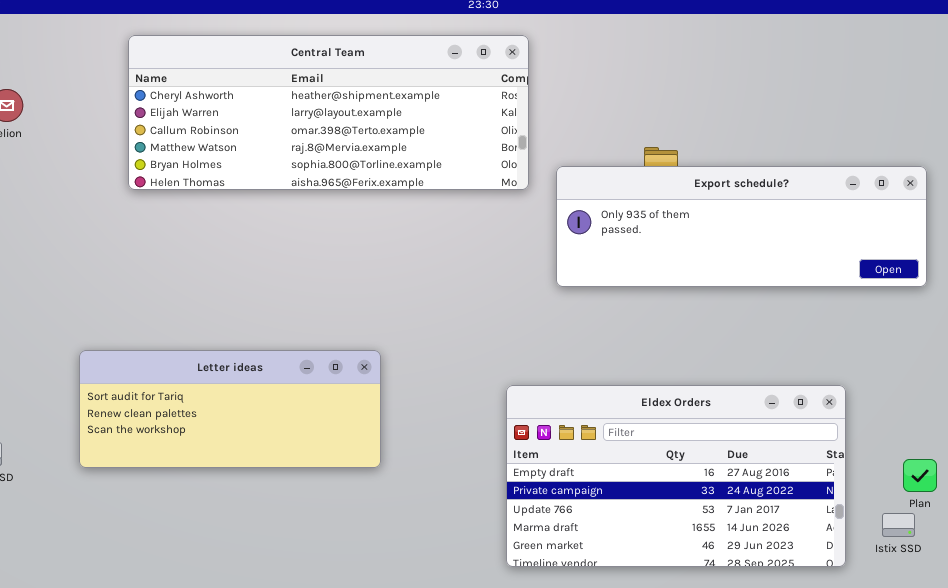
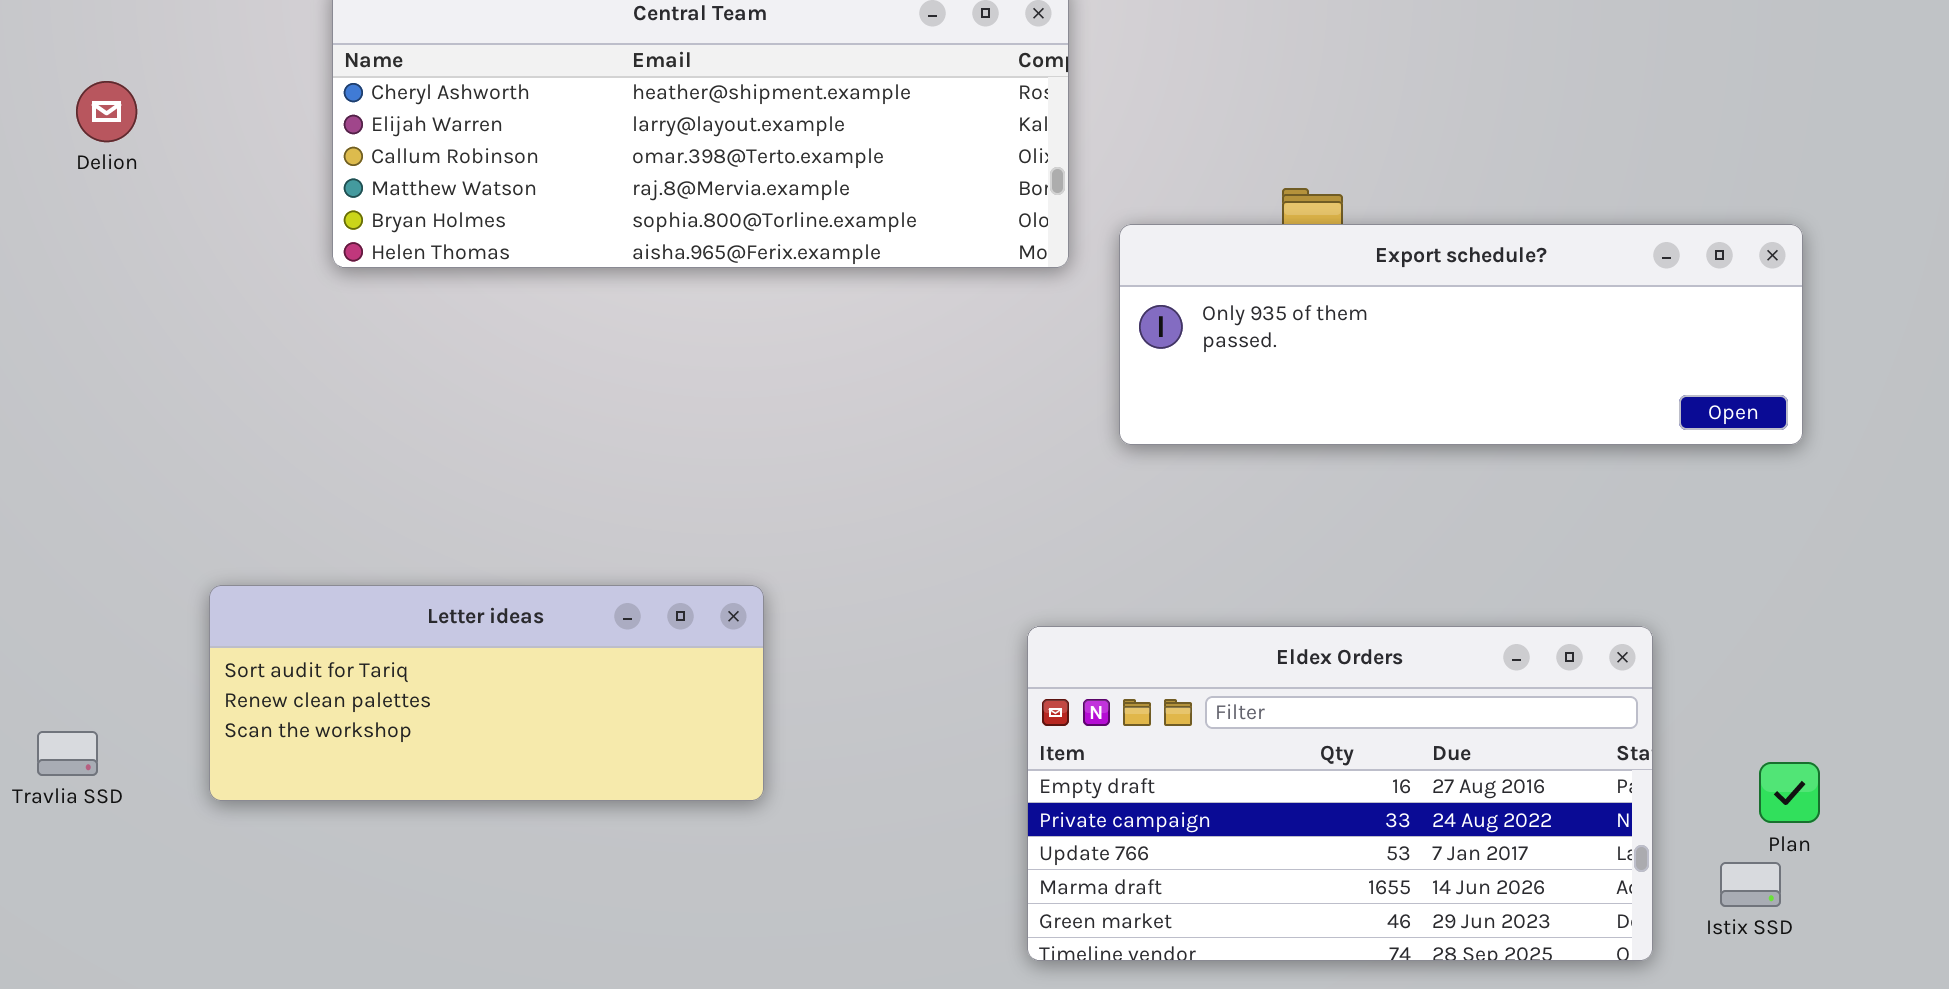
Letter ideas: [79,350,381,468] -> [209,585,764,801], moved

